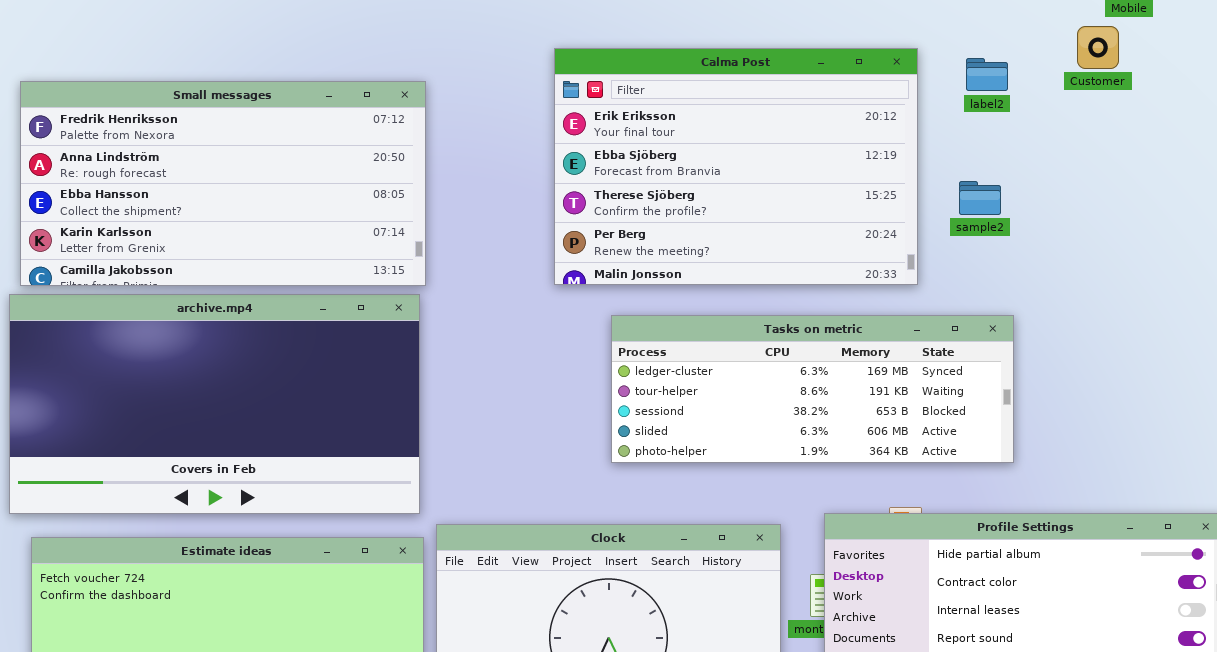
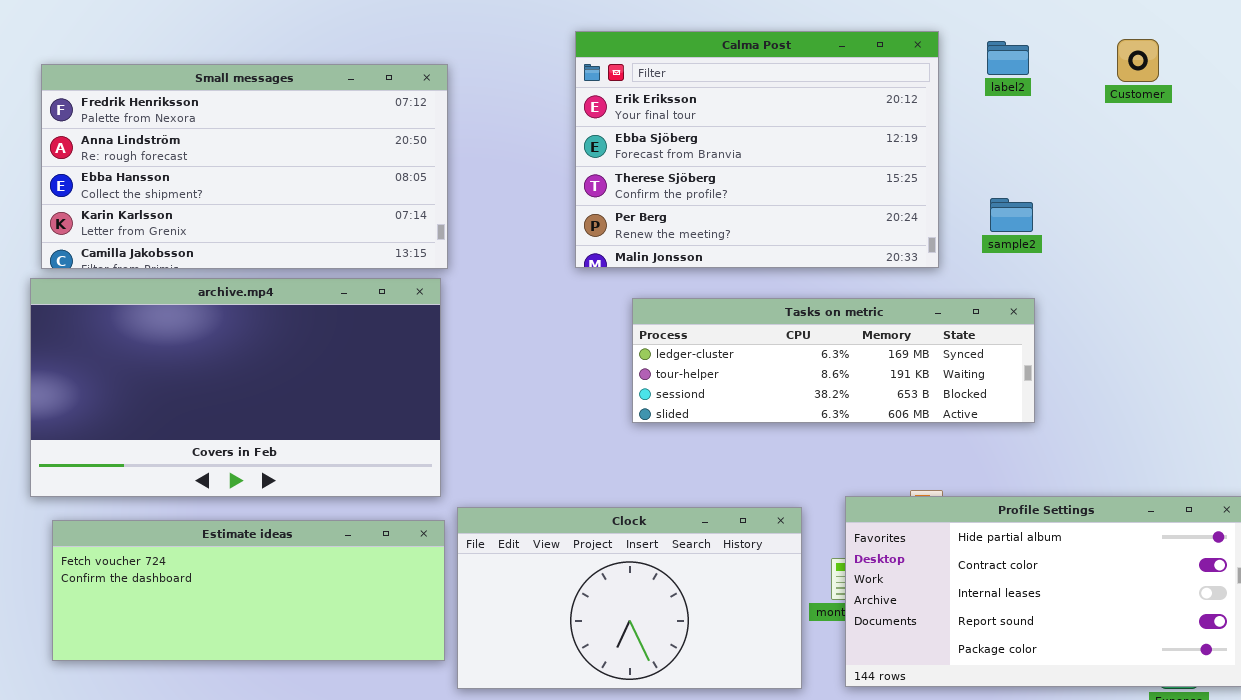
Customer: [1077,26,1119,69] -> [1117,39,1159,82], moved
sample2: [959,181,1001,215] -> [990,198,1033,232], moved
Tasks on metric: [611,315,1014,463] -> [632,298,1035,423], resized

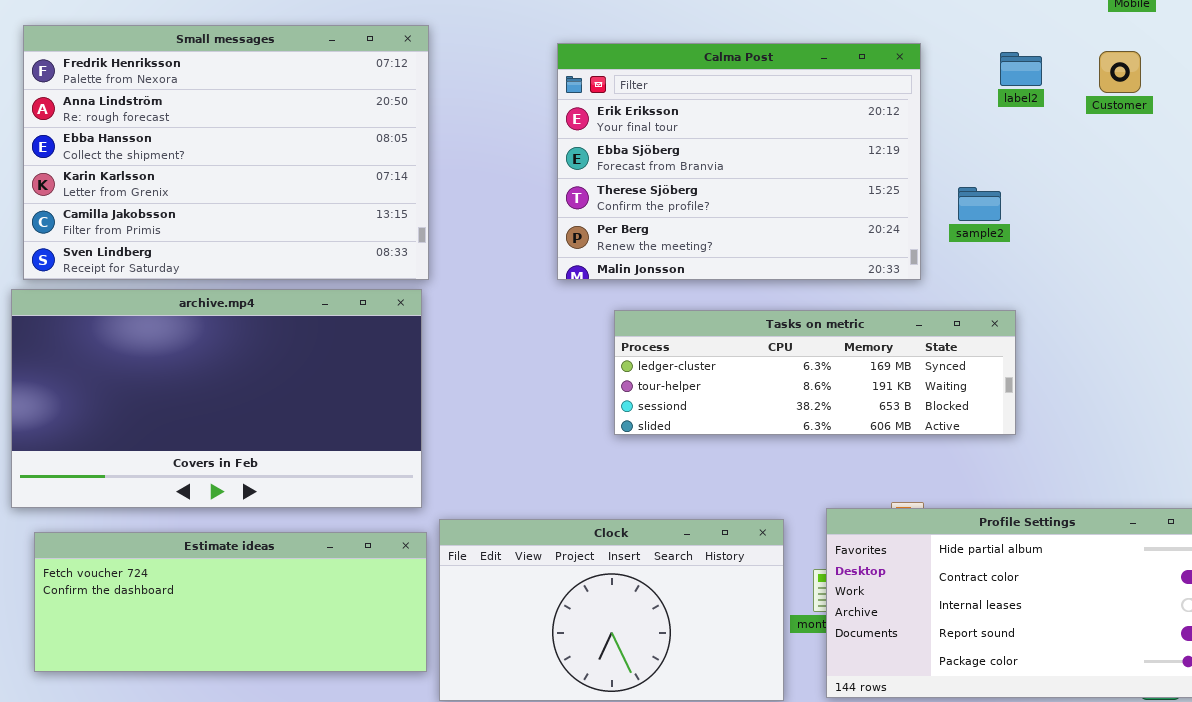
label2: [987,41,1029,75] -> [1000,52,1042,86], moved
Small messages: [41,64,448,269] -> [23,25,429,280], resized
sample2: [990,198,1033,232] -> [958,187,1001,221], moved

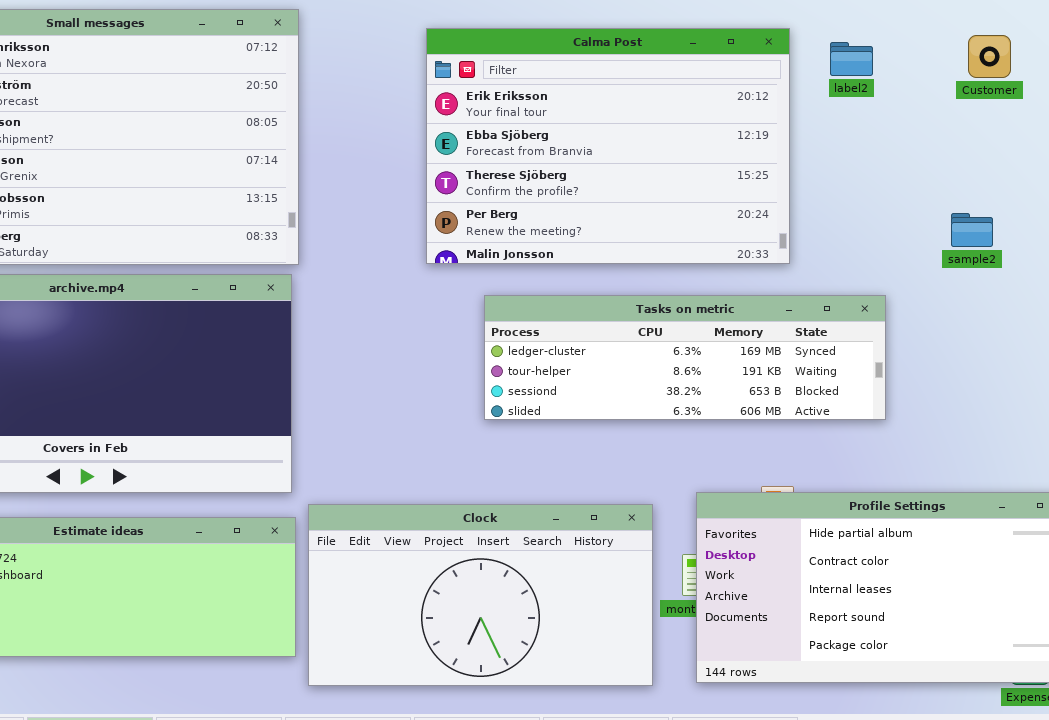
label2: [1000,52,1042,86] -> [830,42,873,76], moved
sample2: [958,187,1001,221] -> [951,213,993,247], moved

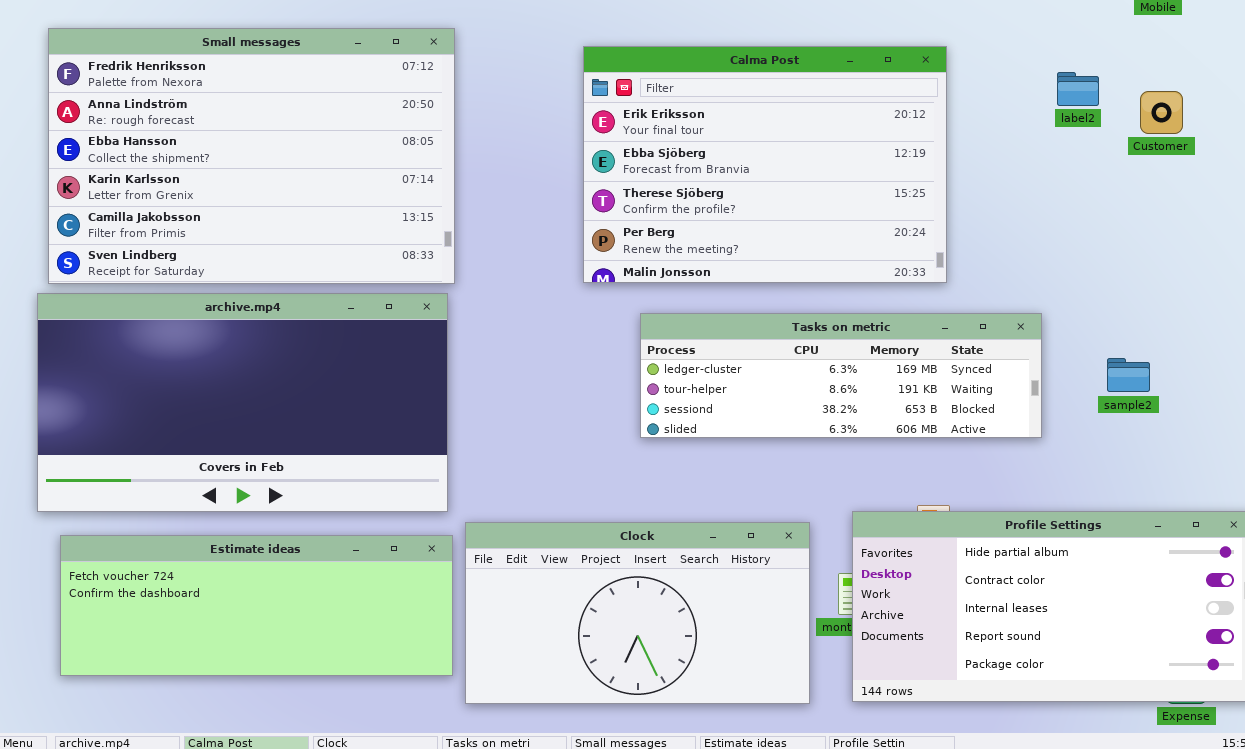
Customer: [968,35,1011,78] -> [1140,91,1183,134], moved
label2: [830,42,873,76] -> [1057,72,1099,106], moved
sample2: [951,213,993,247] -> [1107,358,1150,392], moved

